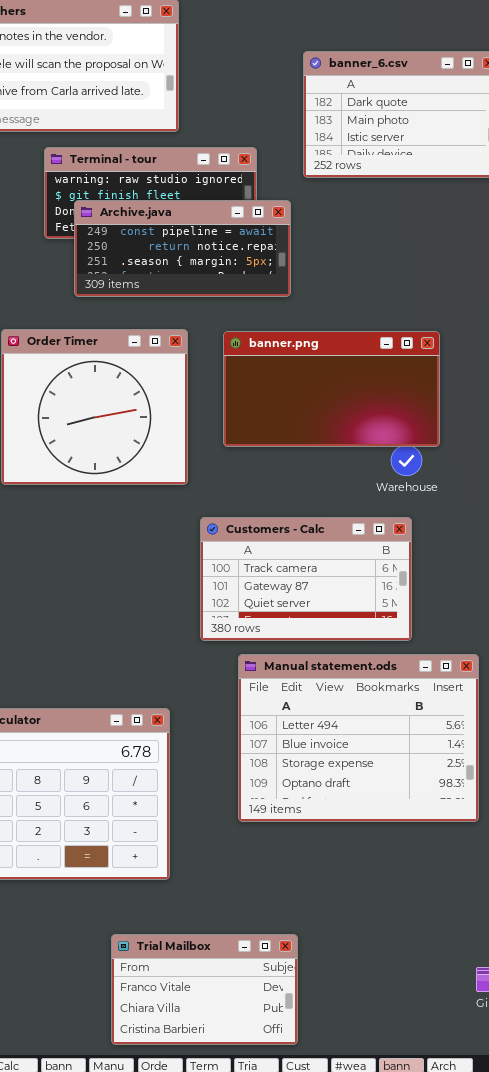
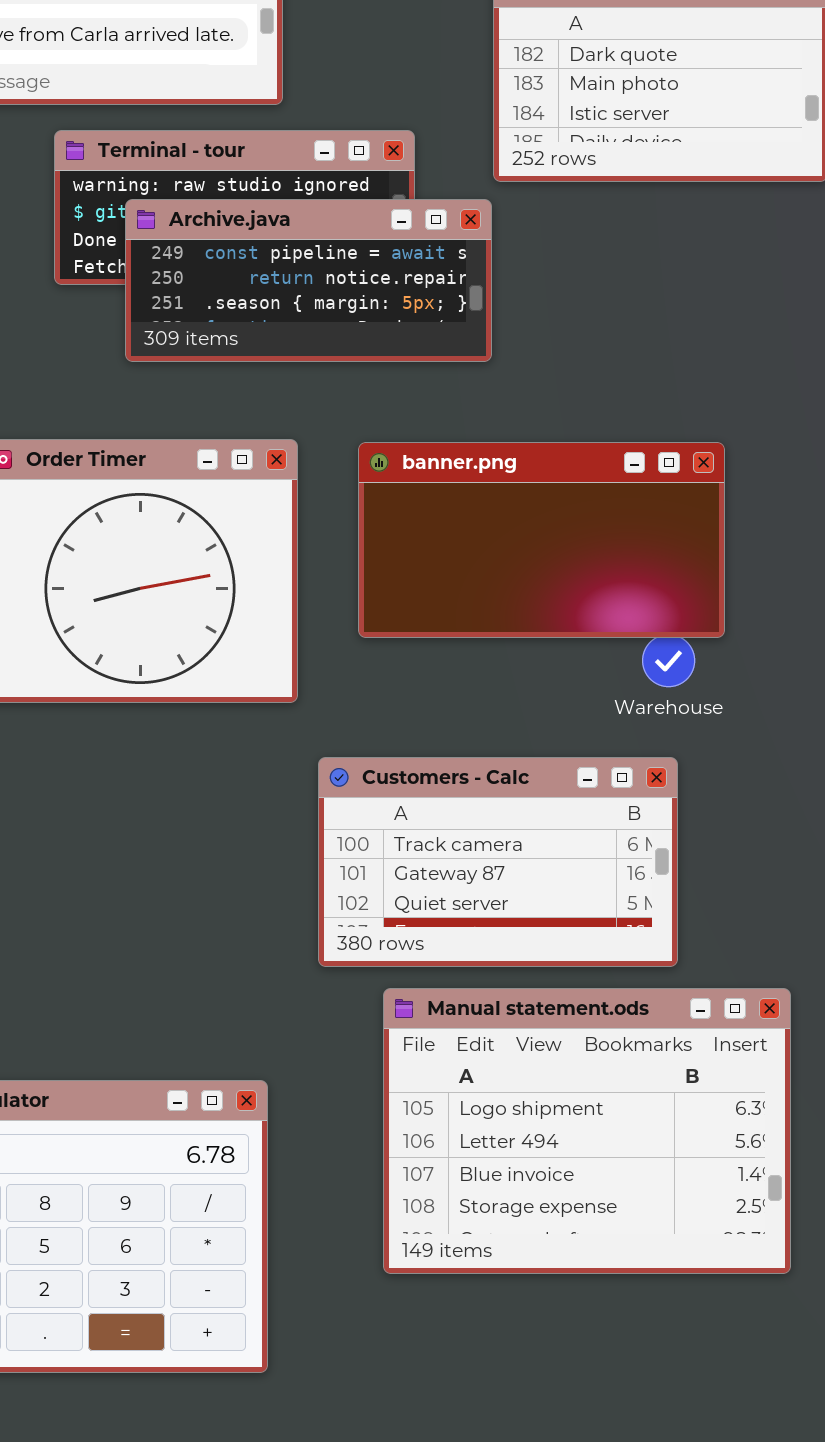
Archive.java: [74,200,291,297] -> [125,199,492,362], moved
Manual statement.ods: [238,654,479,822] -> [383,988,791,1274], scrolled up 1 row

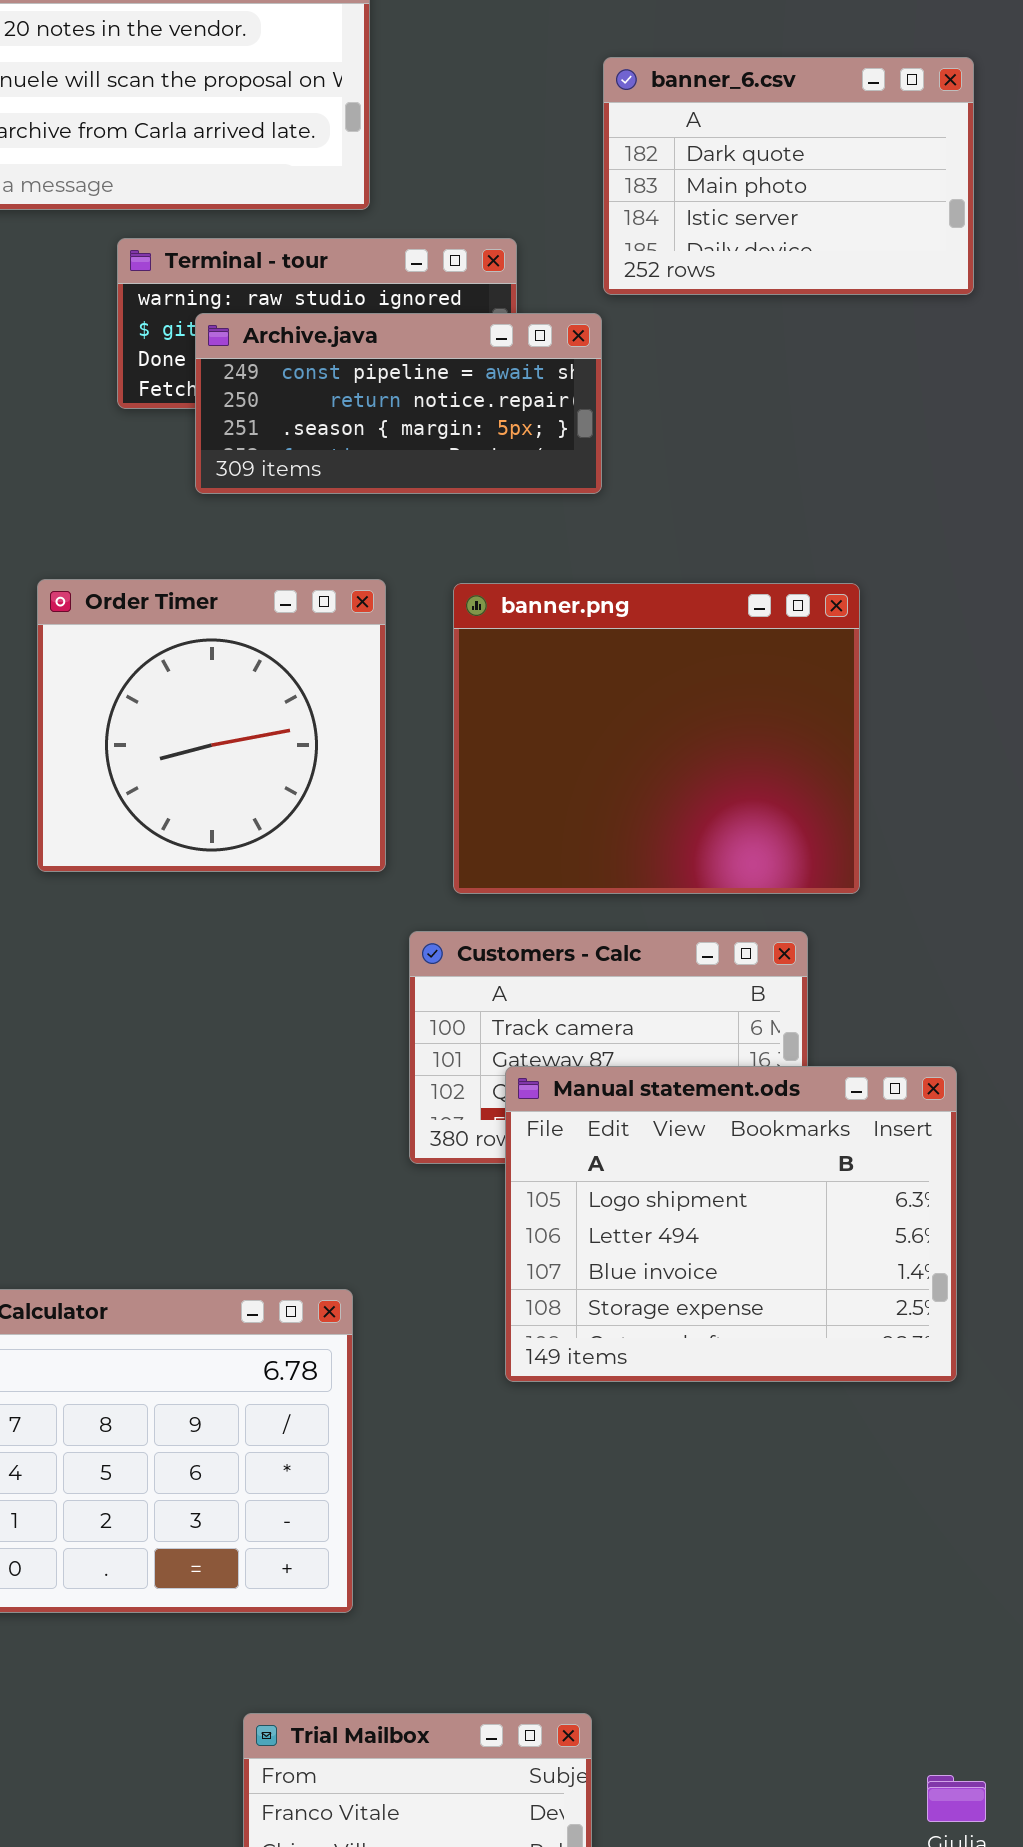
banner.png: [358,442,725,638] -> [453,583,860,894], resized
Manual statement.ods: [383,988,791,1274] -> [505,1066,957,1382], moved

